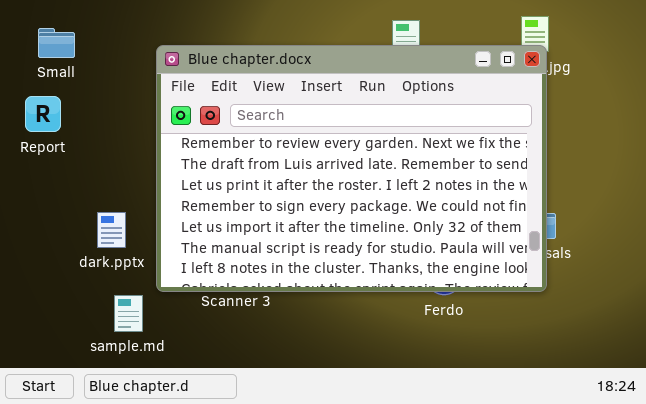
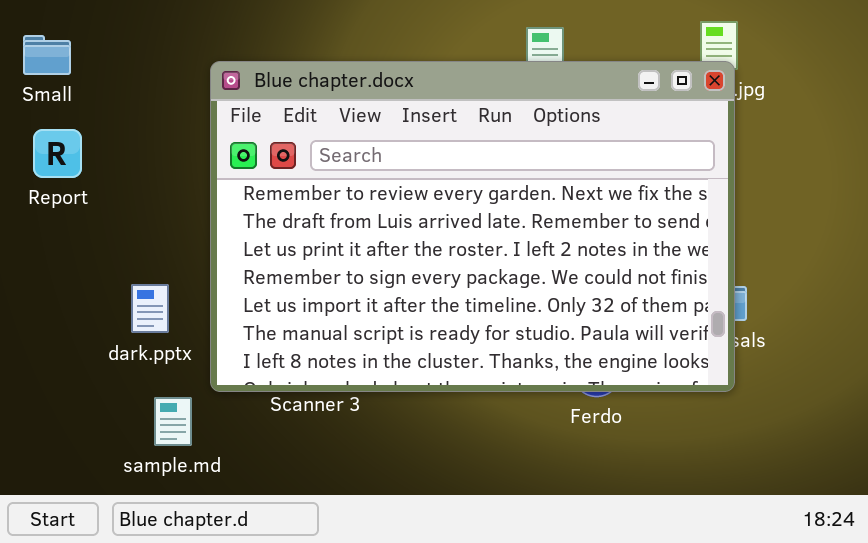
Small: [38,28,75,58] -> [23,35,71,75], moved

